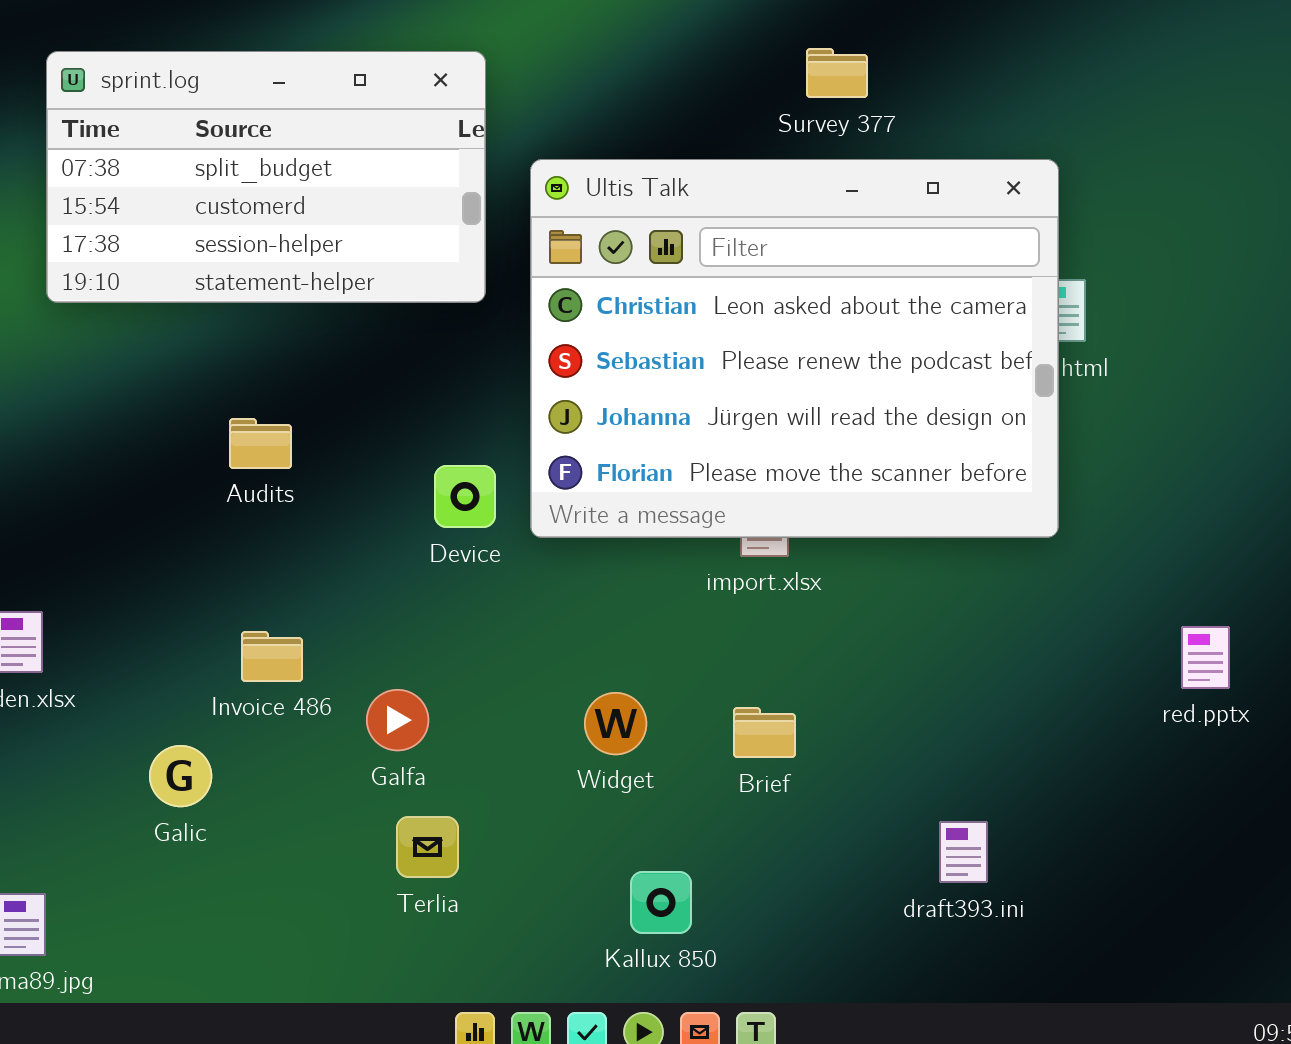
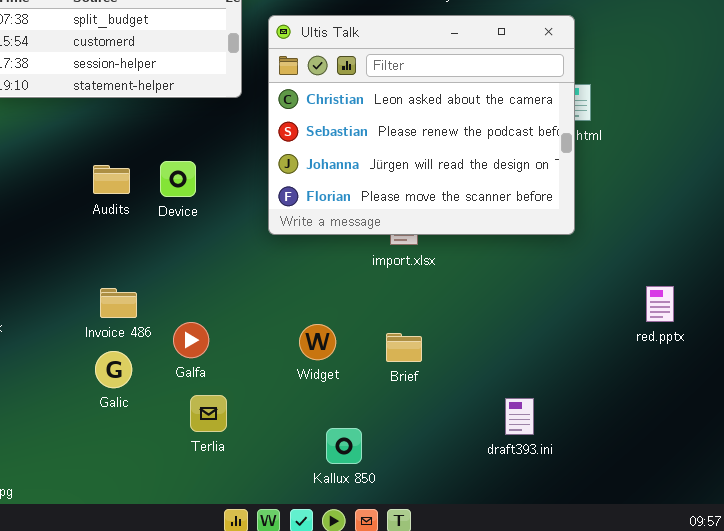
Device: [434,465,496,528] -> [160,161,196,197], moved
Galic: [149,745,212,807] -> [95,351,132,388], moved

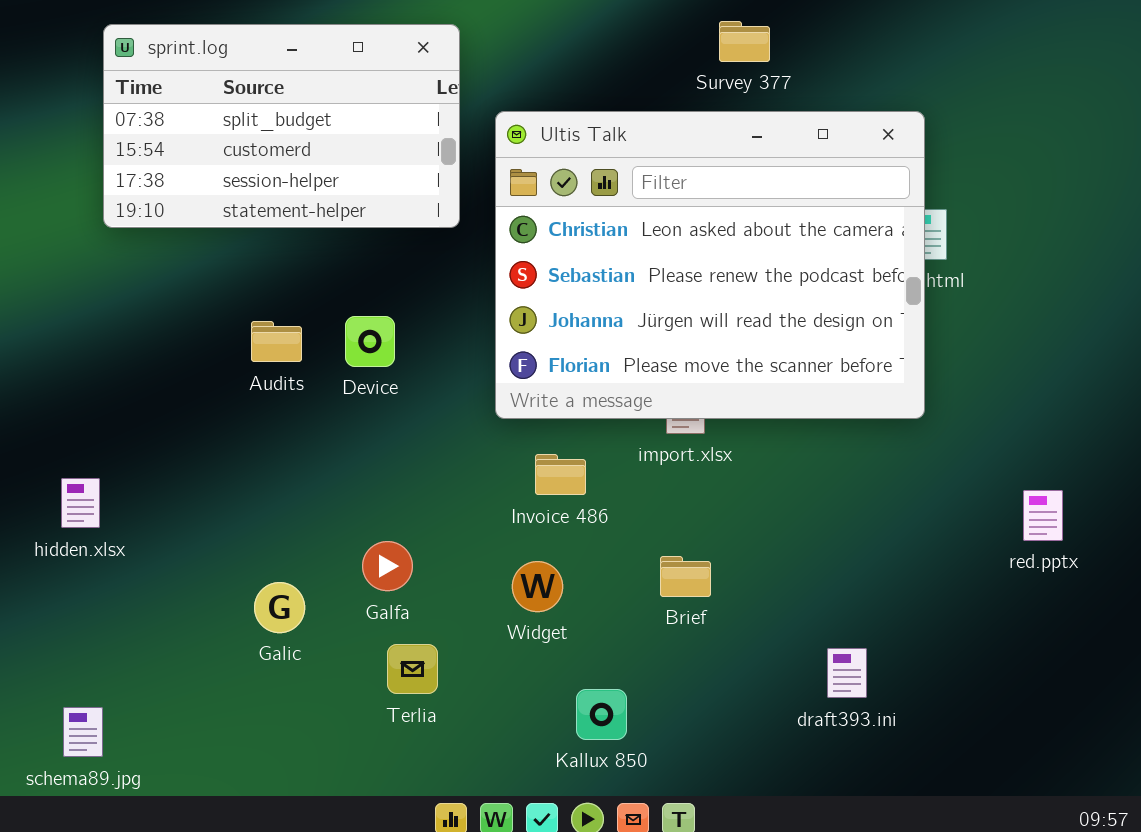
Invoice 486: [100,288,137,318] -> [535,454,586,495], moved
Widget: [299,324,336,360] -> [512,561,563,612], moved

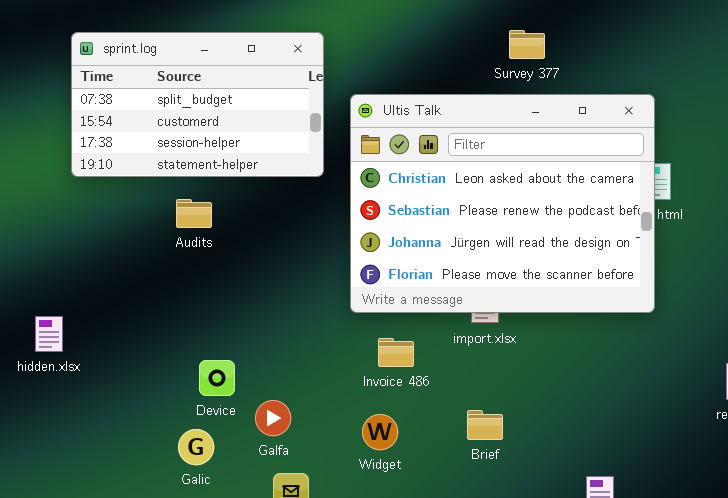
Device: [345,316,395,367] -> [199,360,235,396], moved
Audits: [251,321,302,362] -> [176,199,212,228], moved
hidden.xlsx: [61,478,100,528] -> [35,316,63,352], moved

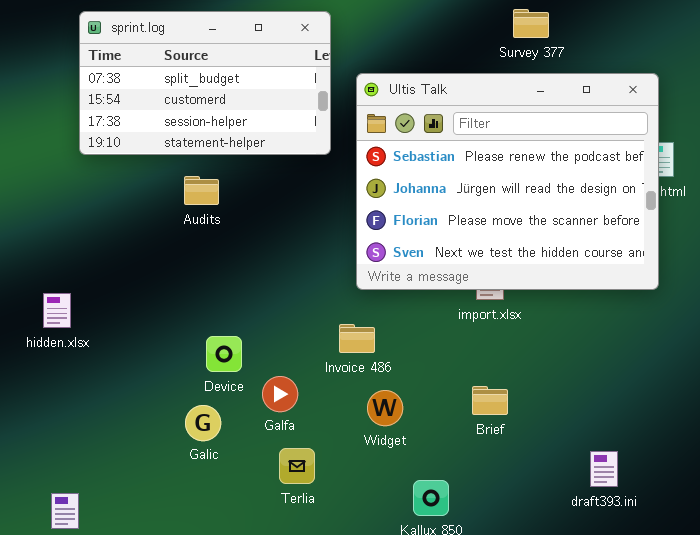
Ultis Talk: [350,94,655,313] -> [356,73,659,290], scrolled down 1 row
Invoice 486: [378,338,414,367] -> [339,324,375,353], moved

